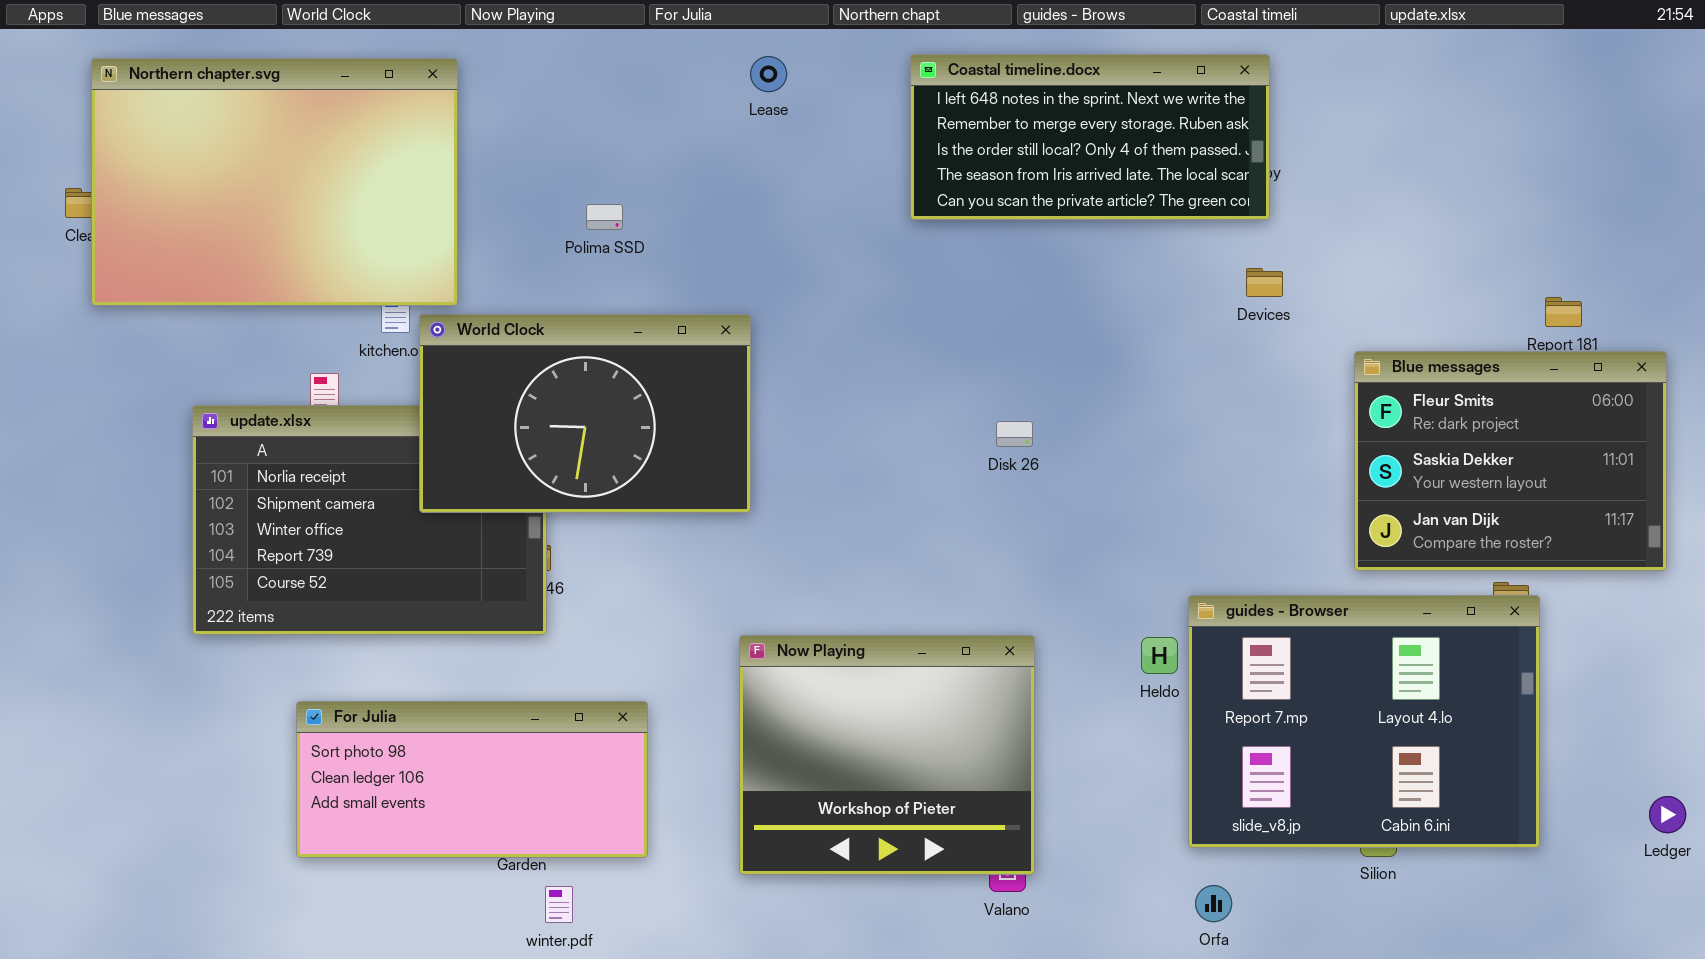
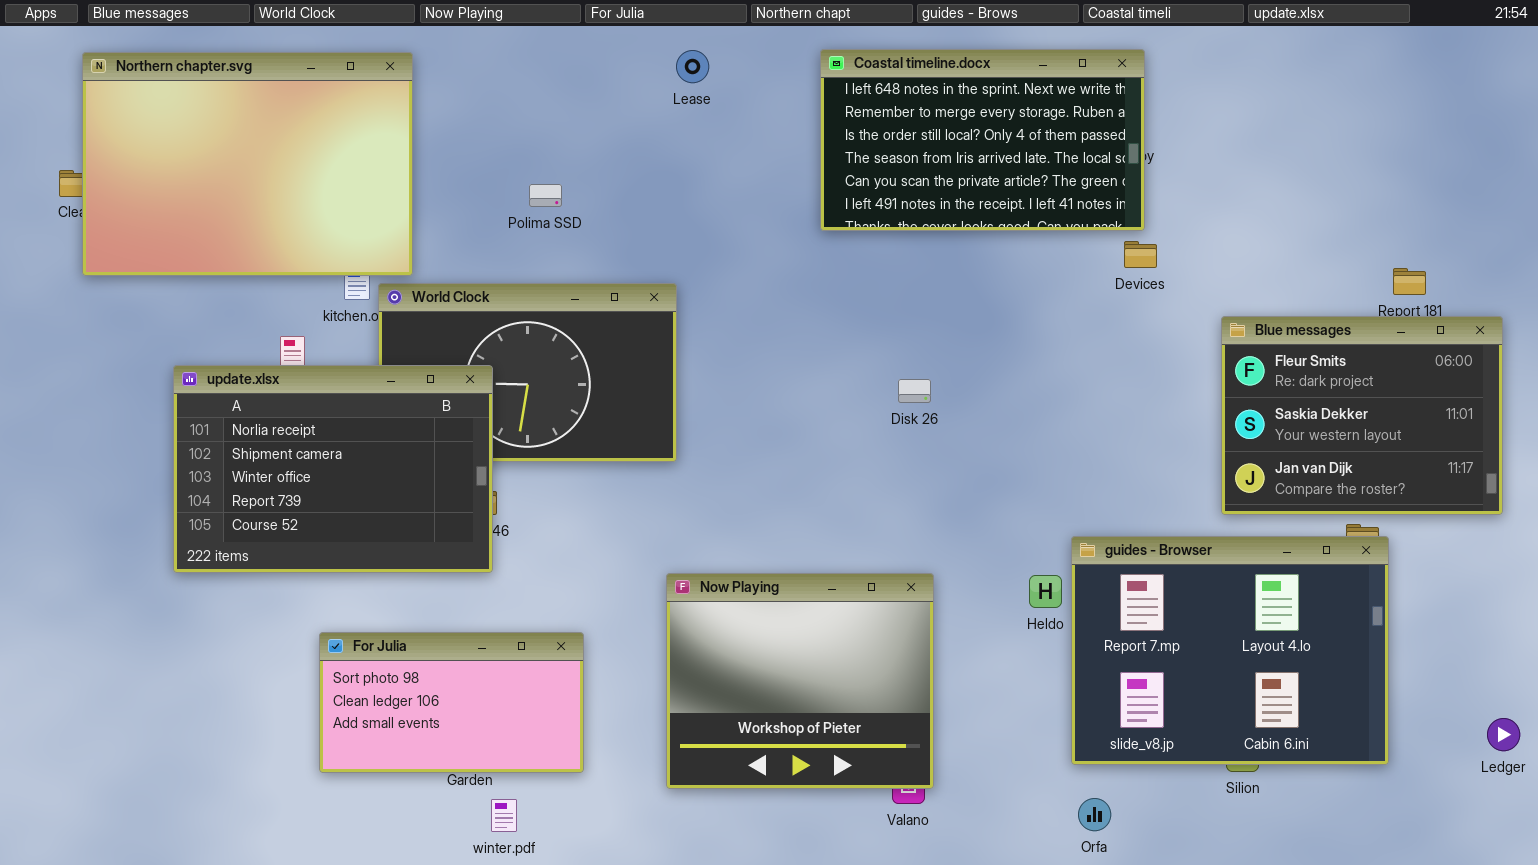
Coastal timeline.docx: [910,54,1270,220] -> [820,49,1145,231], resized
update.xlsx: [192,405,547,635] -> [173,365,493,573], raised
For Julia: [296,701,648,858] -> [319,632,584,773], resized

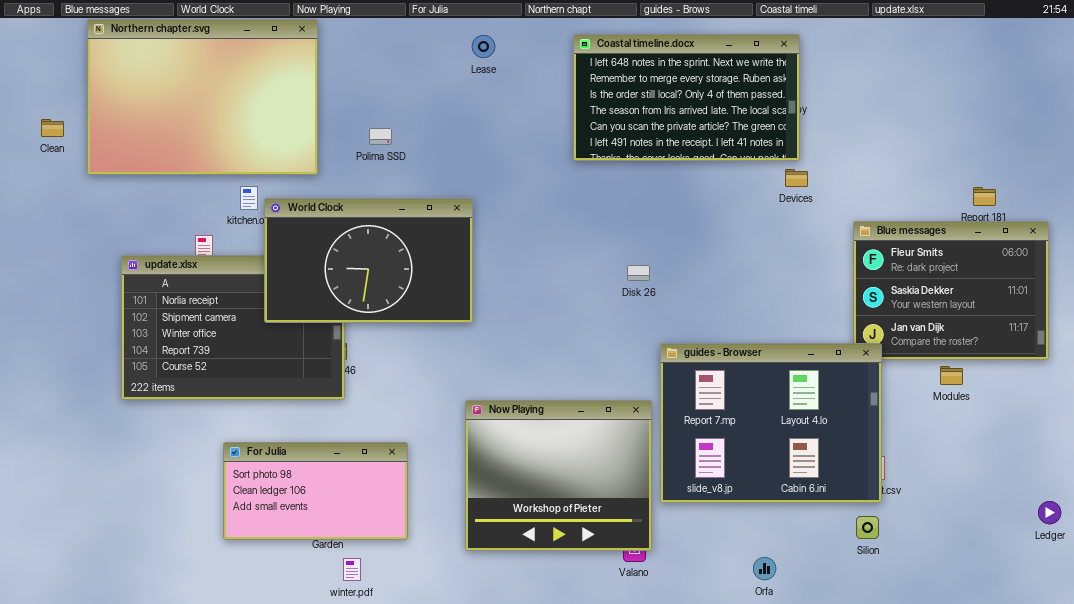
Northern chapter.svg: [82,52,413,276] -> [87,19,318,175], moved
World Clock: [378,283,677,462] -> [264,198,473,323], raised
guides - Browser: [1071,536,1389,765] -> [660,343,882,503], moved

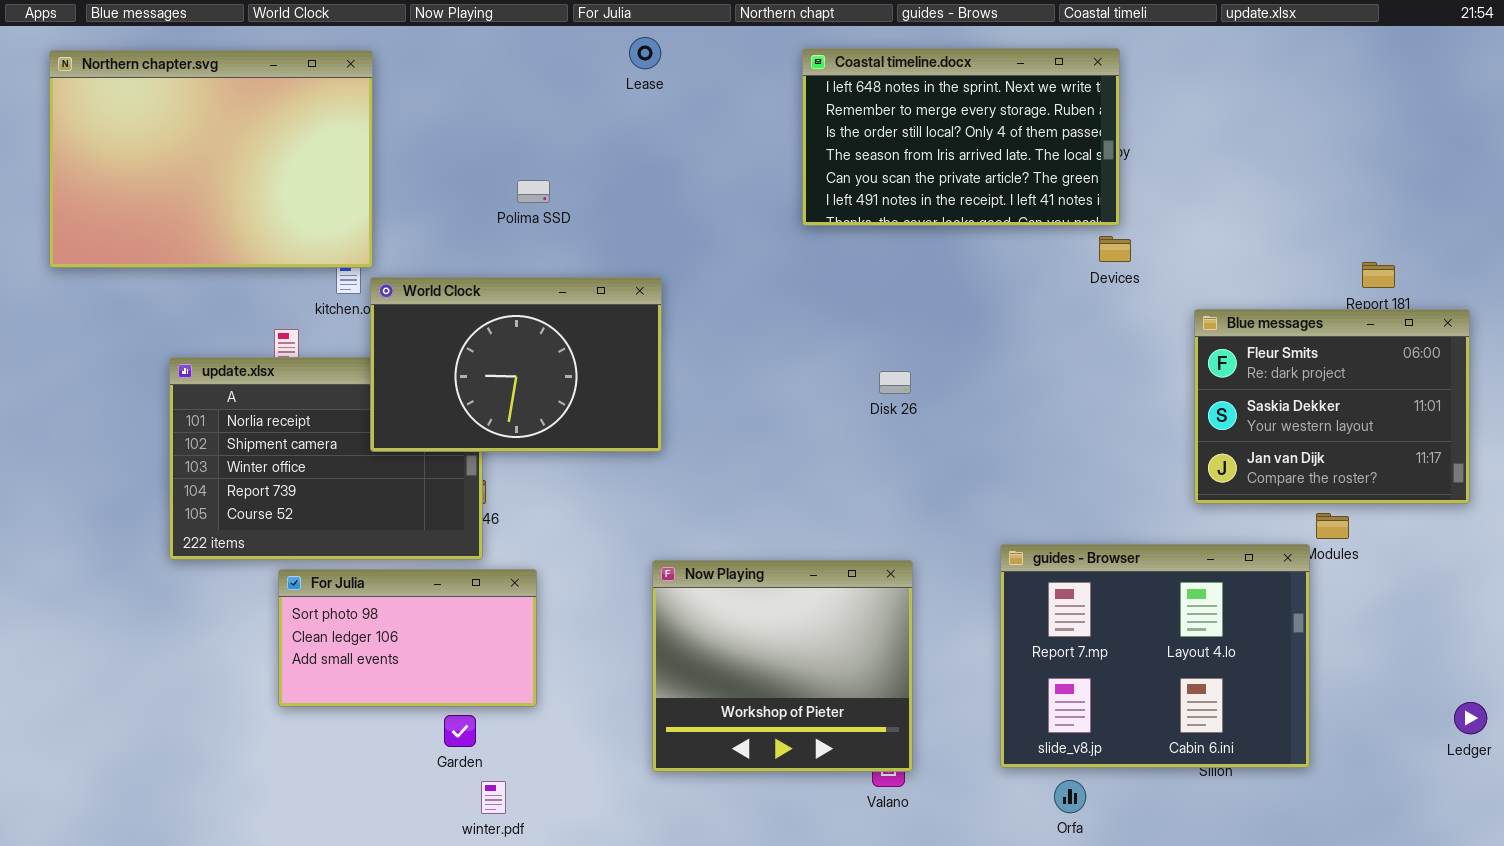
Northern chapter.svg: [87,19,318,175] -> [49,50,373,268], moved
Lease: [472,35,495,58] -> [629,37,661,69], moved
guides - Browser: [660,343,882,503] -> [1000,544,1310,768], moved
For Julia: [223,442,408,540] -> [278,569,537,707], moved

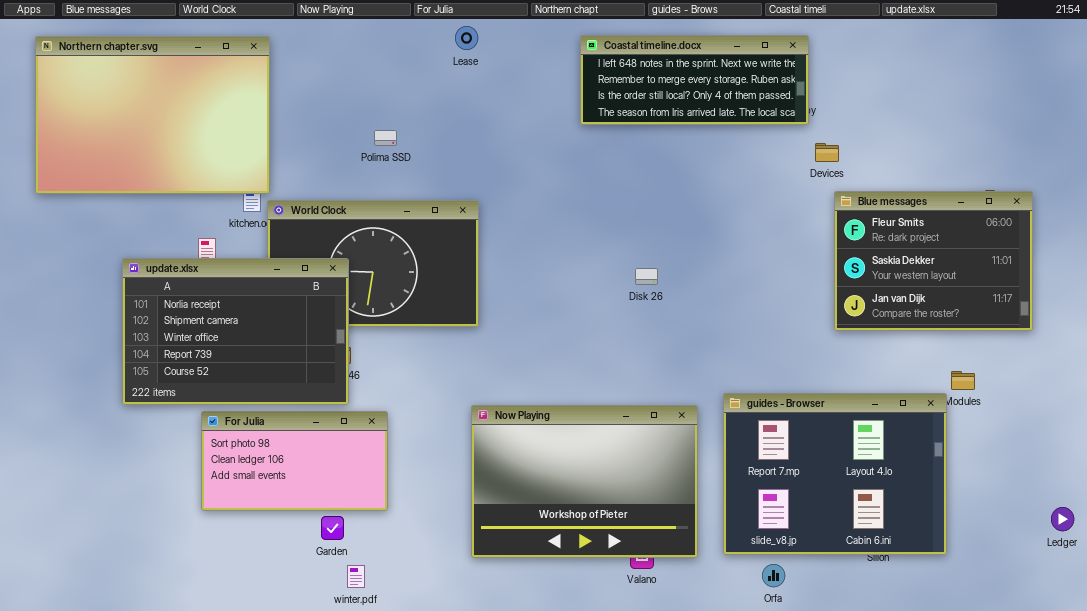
Coastal timeline.docx: [802,48,1120,226] -> [580,35,809,125], resized
Devices: [1099,236,1131,262] -> [815,143,839,162], moved
Blue messages: [1194,309,1470,504] -> [834,191,1033,331], moved
update.xlsx: [169,357,483,560] -> [122,258,349,405], raised
Now Playing: [652,560,913,772] -> [471,405,698,558], resized

